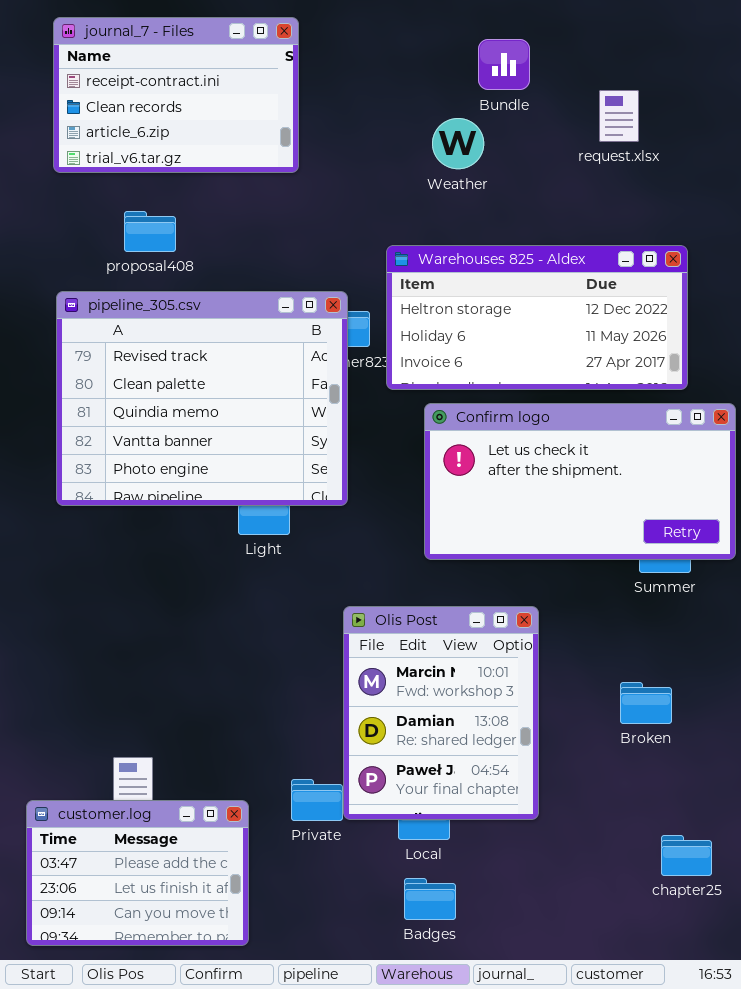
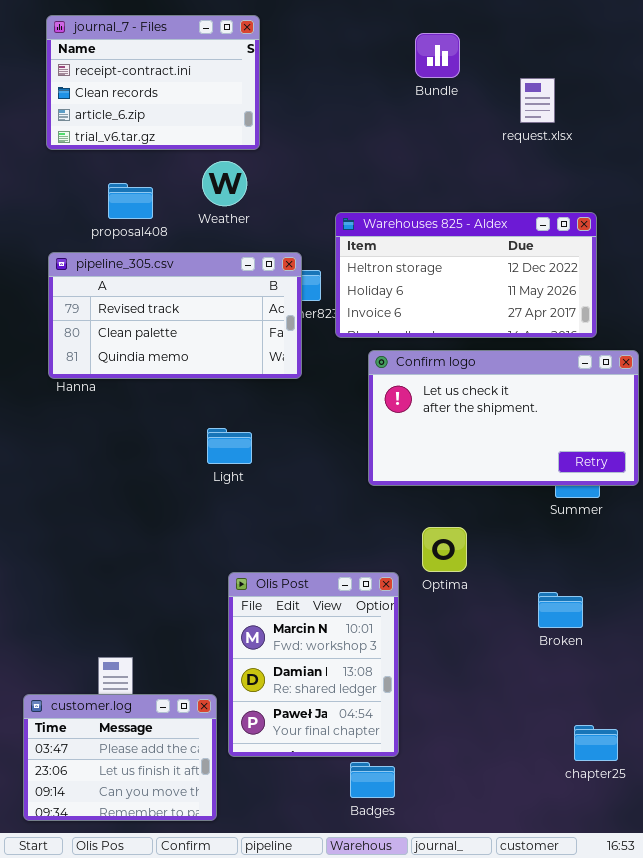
Weather: [432,118,484,169] -> [202,161,247,206], moved
pipeline_305.csv: [56,291,348,506] -> [48,252,302,379], resized
Olis Post: [343,606,539,820] -> [228,572,399,757], moved

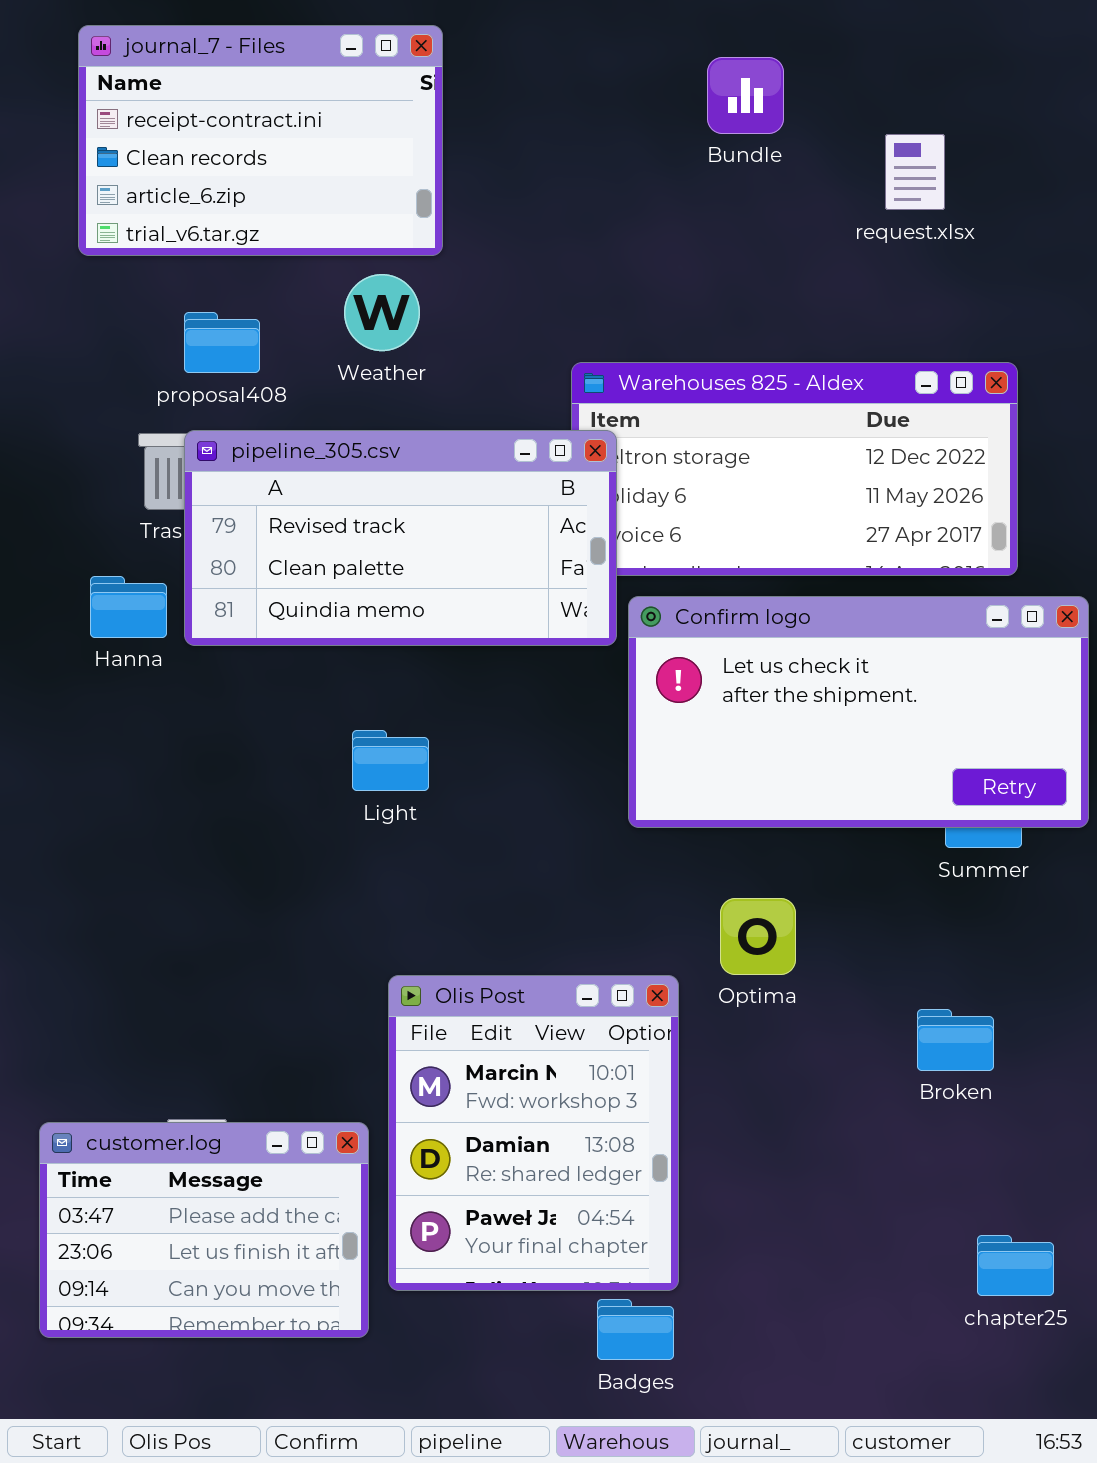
pipeline_305.csv: [48,252,302,379] -> [184,430,617,646], moved
customer.log: [23,694,217,821] -> [39,1122,369,1338], moved

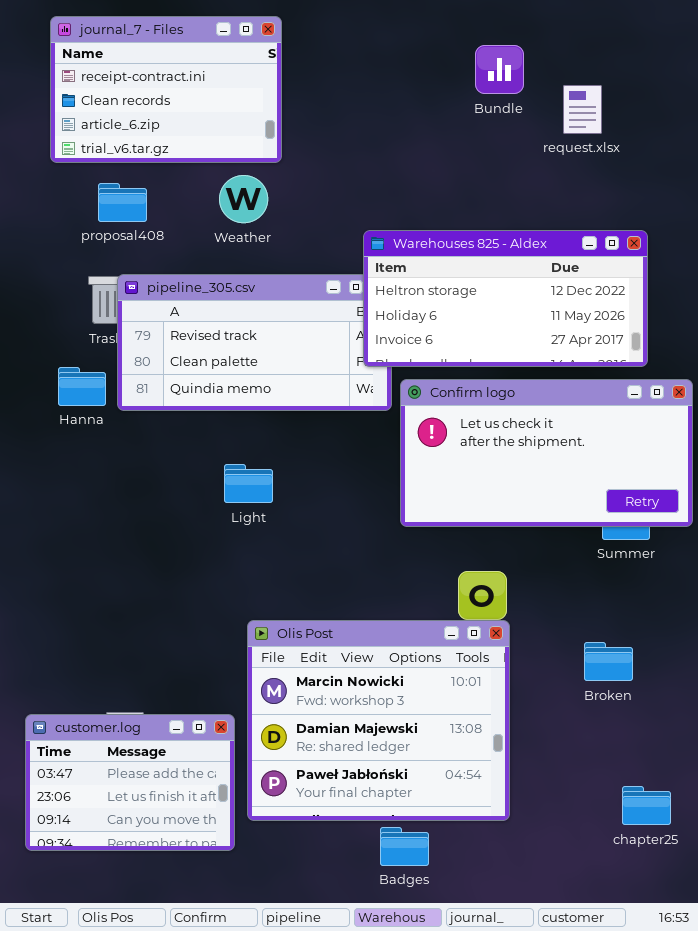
Bundle: [707,57,784,134] -> [475,45,524,94], moved
proposal408: [184,312,260,373] -> [98,183,147,222], moved
Warehouses 825 - Aldex: [571,362,1018,576] -> [363,230,648,367], raised
Olis Post: [388,975,679,1291] -> [247,620,510,821], resized

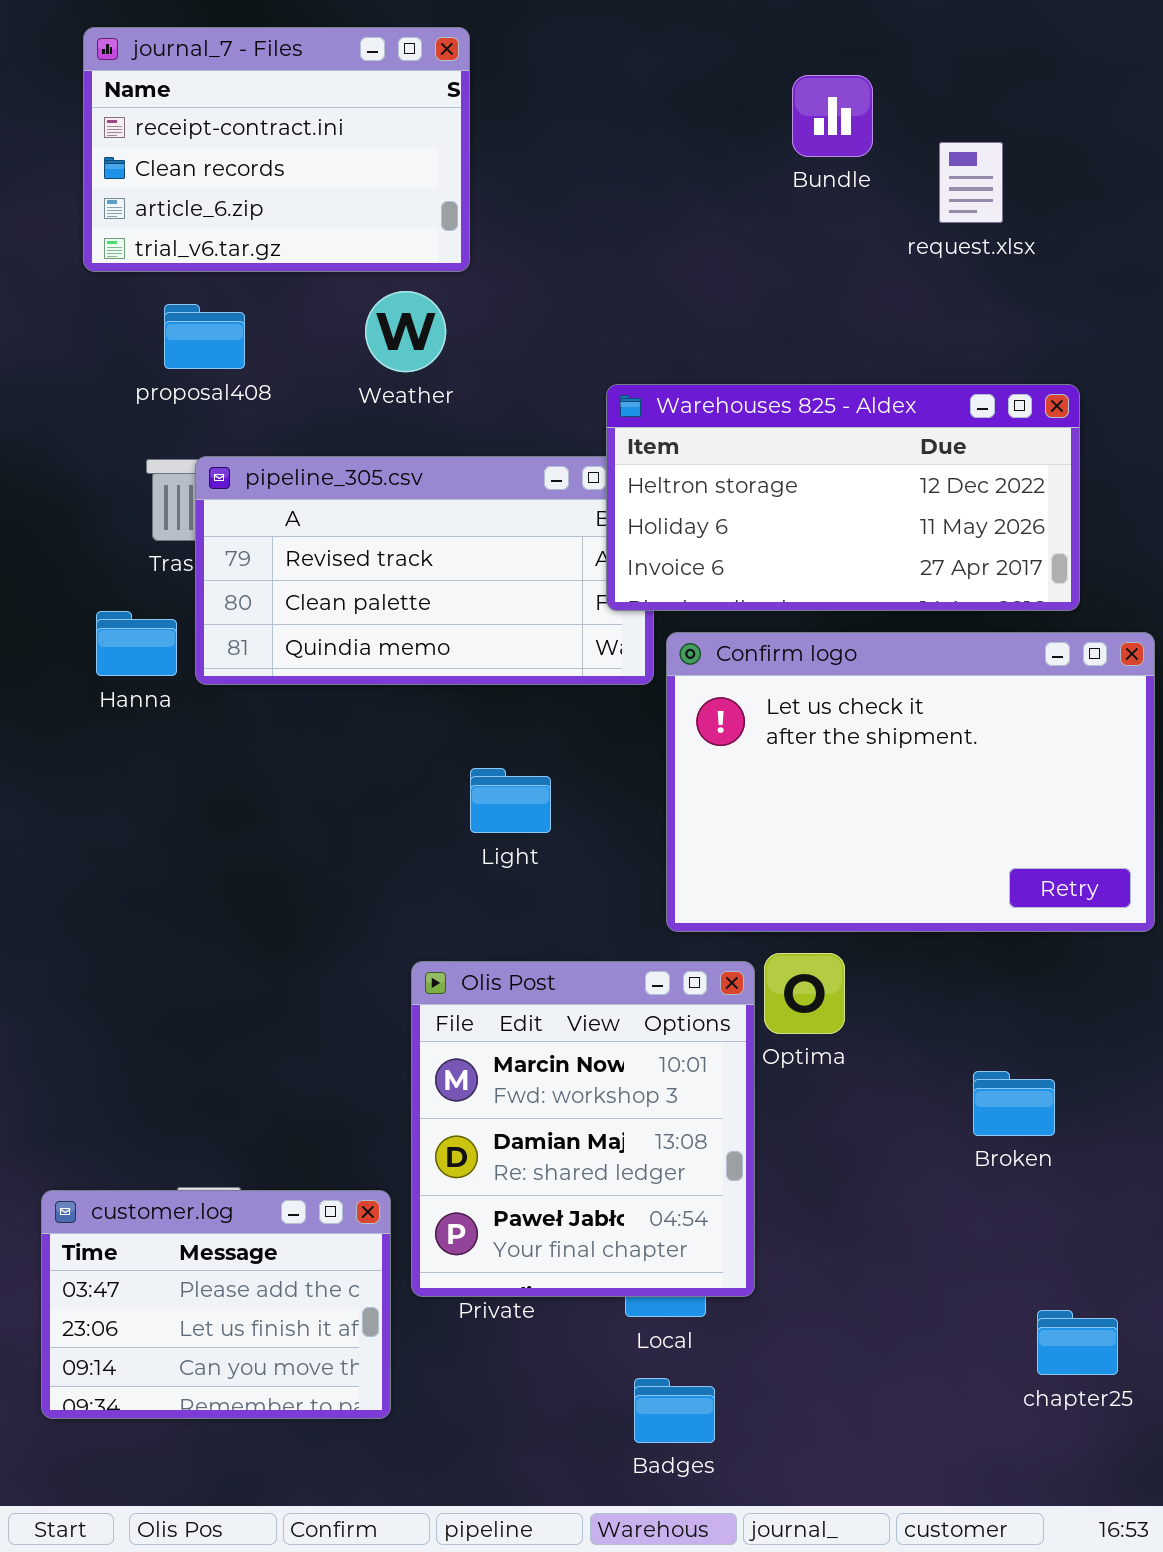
Confirm logo: [400,379,693,527] -> [666,632,1155,932], resized
Light: [224,464,273,503] -> [470,768,551,833], moved
Olis Post: [247,620,510,821] -> [411,961,755,1297], moved, resized

